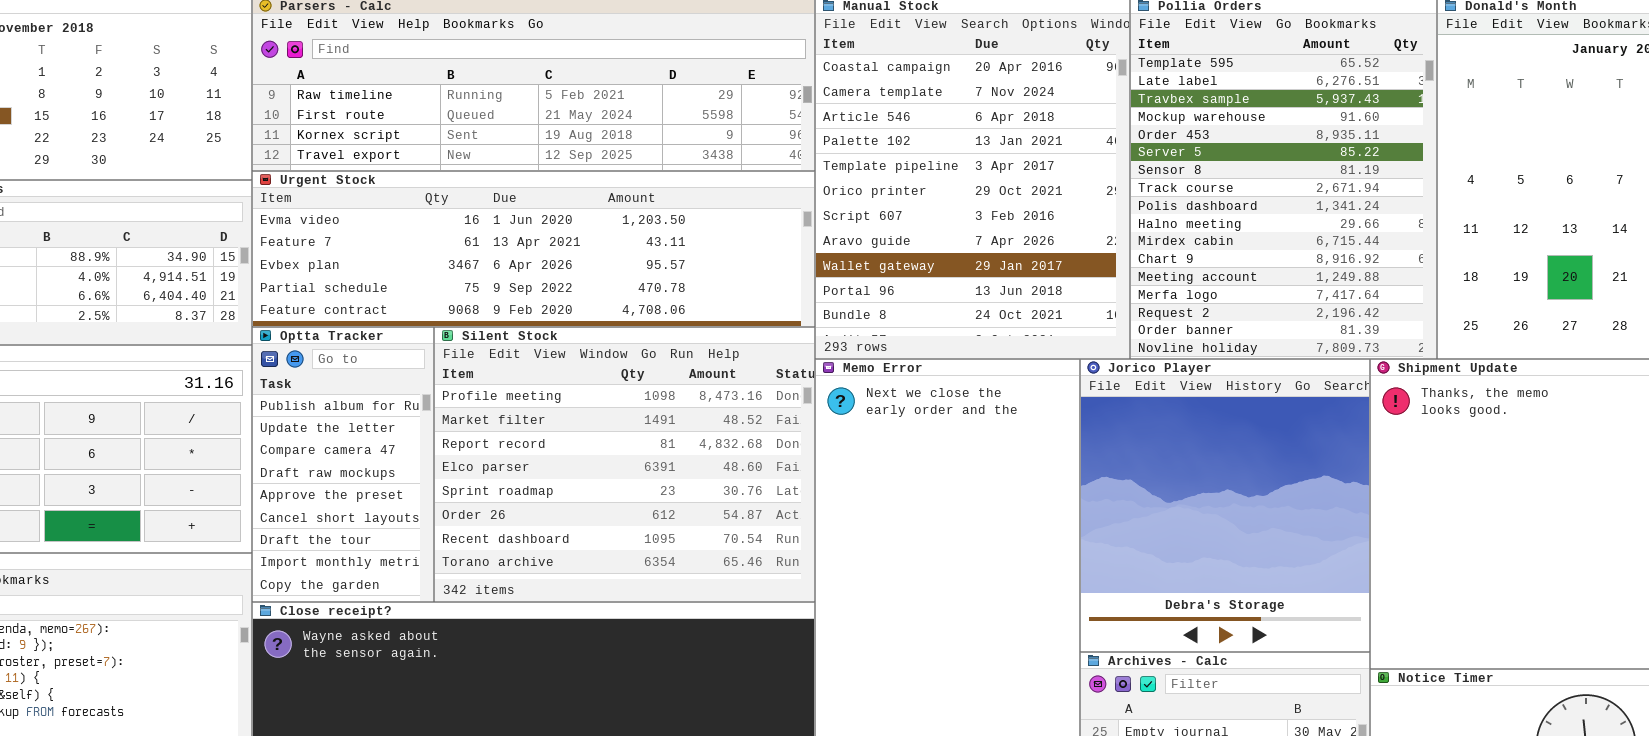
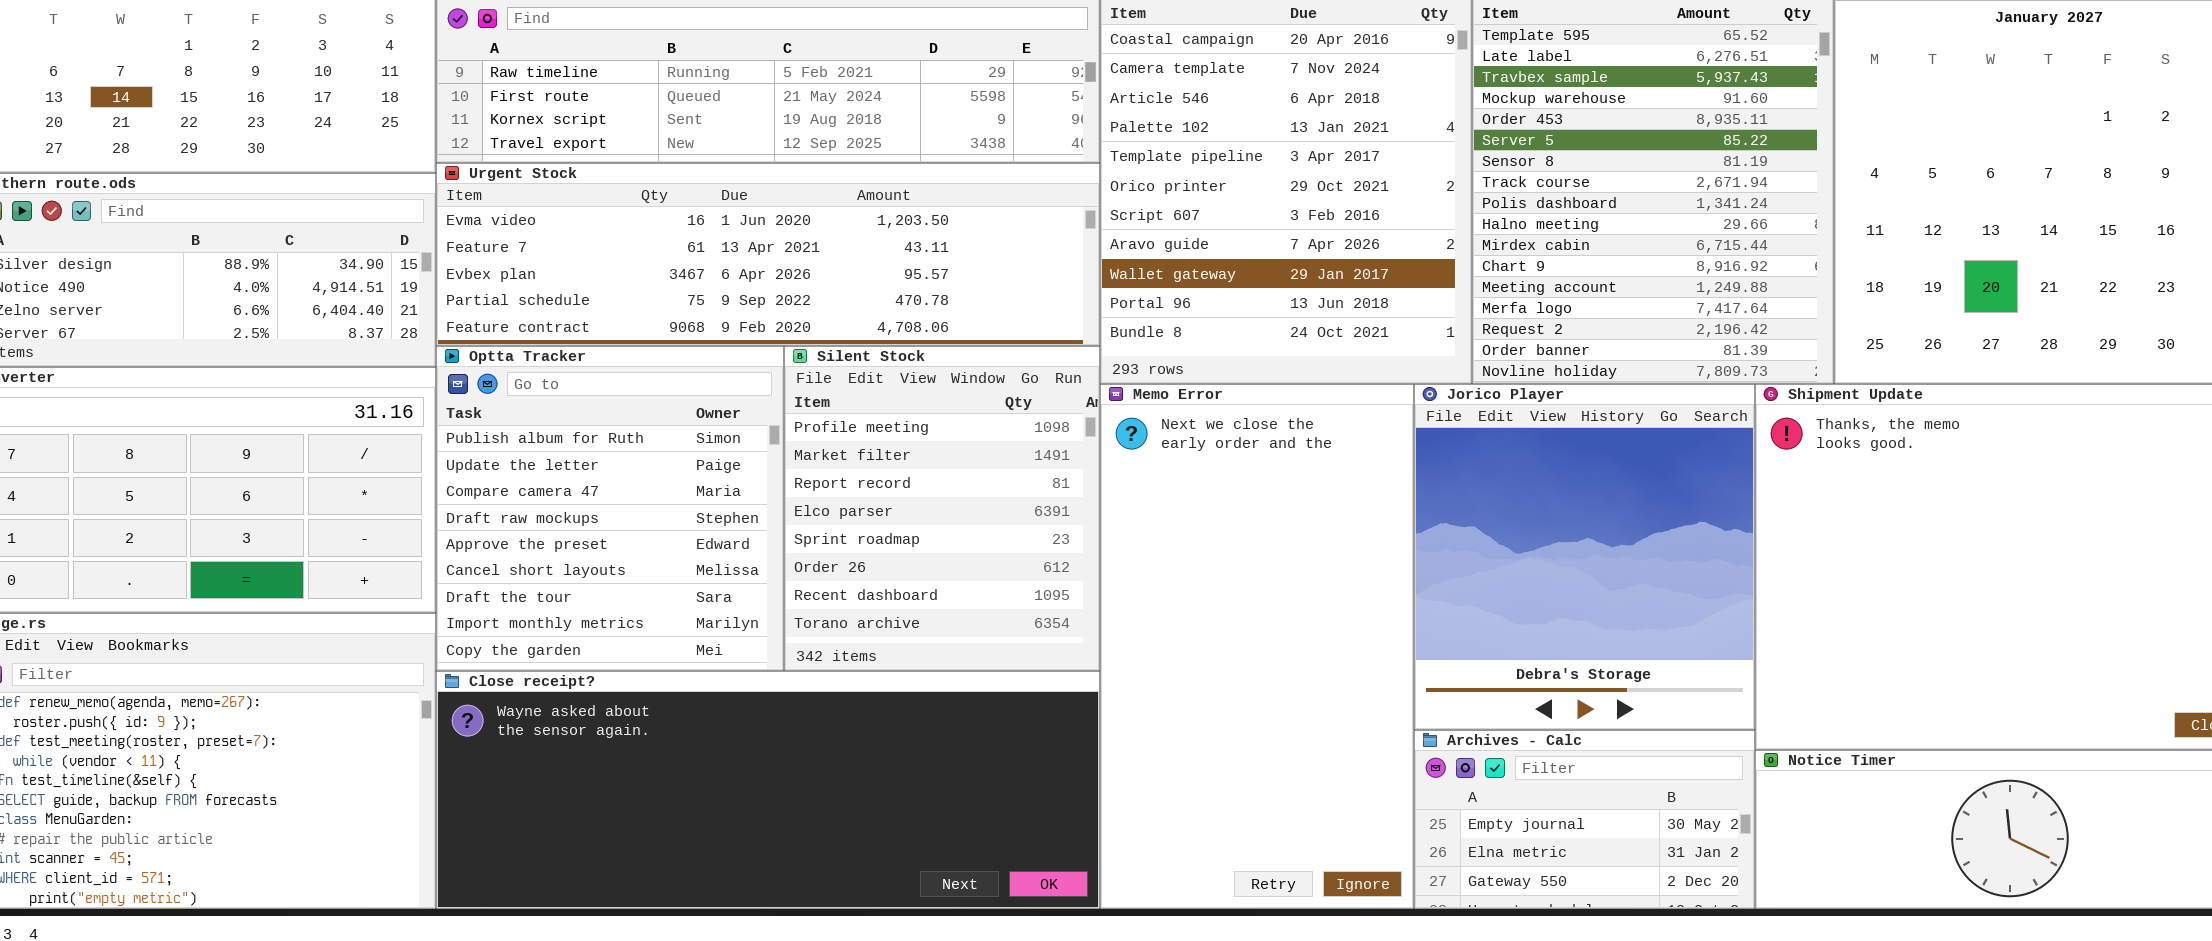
Optta Tracker: [252,327,434,602] -> [436,346,784,671], resized
Silent Stock: [434,327,815,602] -> [784,346,1100,671], resized

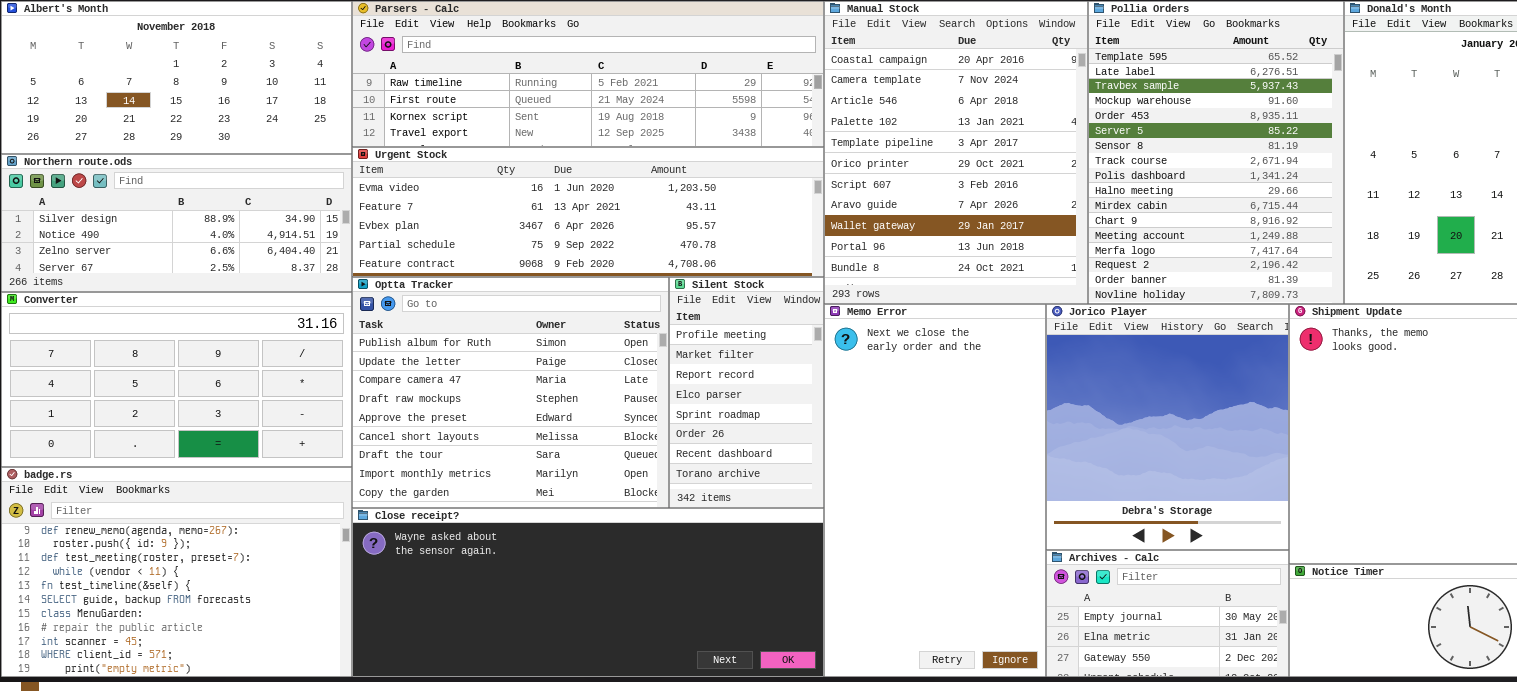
Optta Tracker: [436,346,784,671] -> [352,277,669,508], resized
Silent Stock: [784,346,1100,671] -> [669,277,824,508], resized

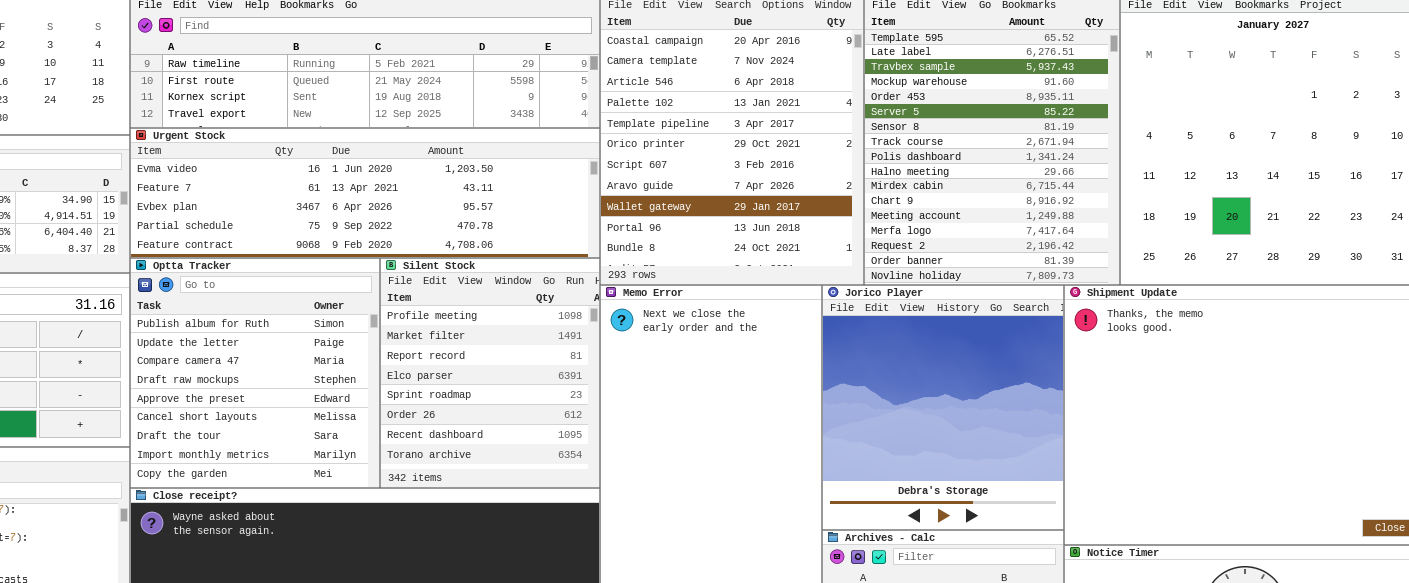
Optta Tracker: [352,277,669,508] -> [130,258,380,488], resized
Silent Stock: [669,277,824,508] -> [380,258,600,488], resized

